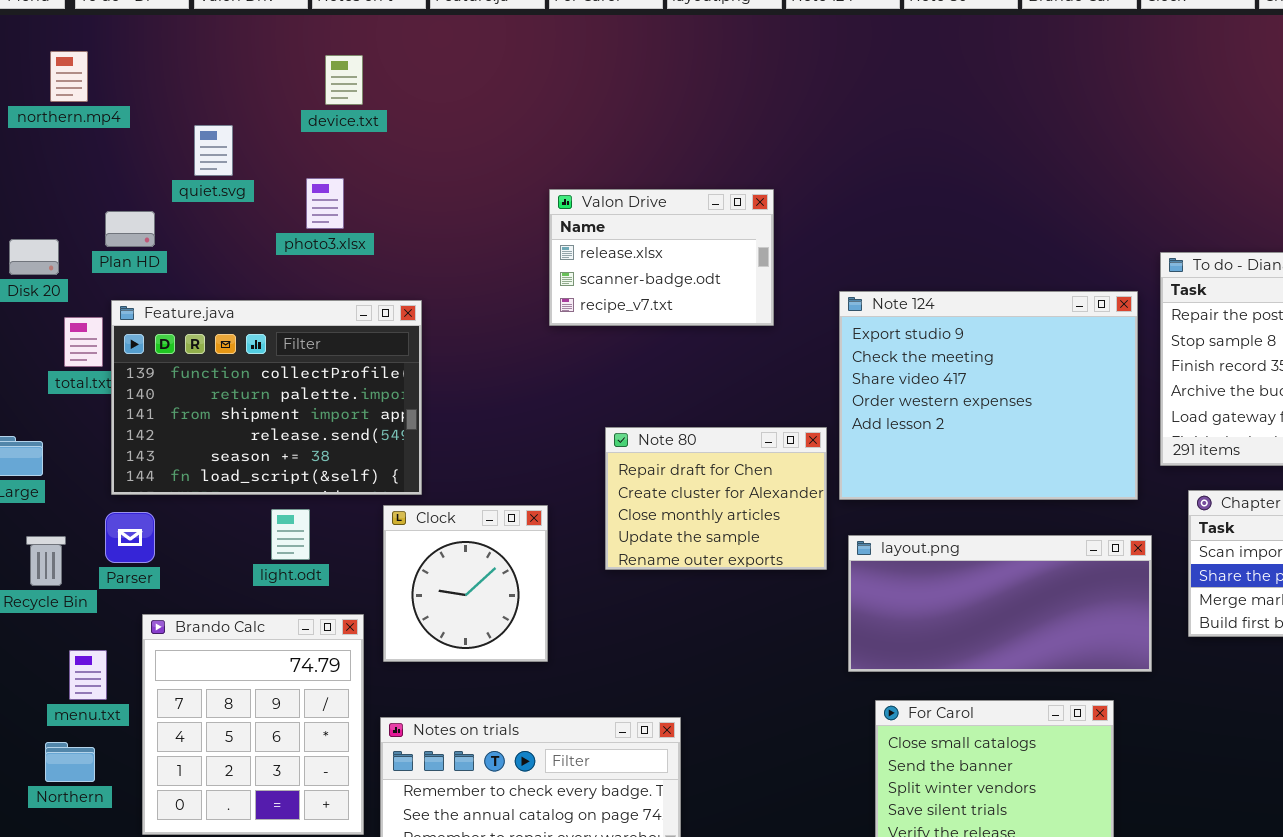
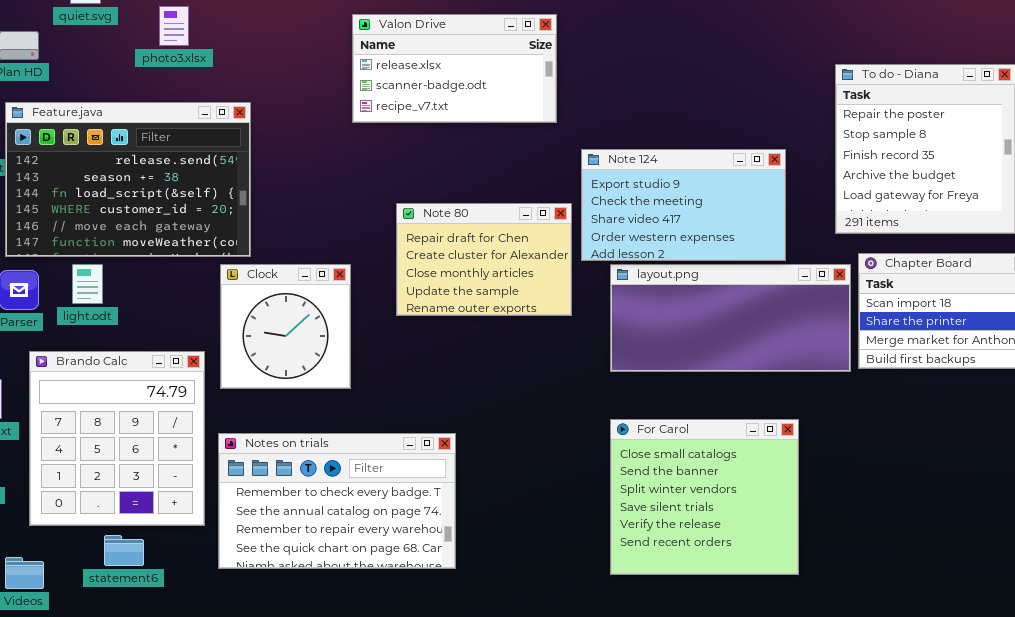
Valon Drive: [549,189,774,326] -> [352,14,557,123], resized
Note 124: [839,291,1138,500] -> [581,149,786,261], resized
Feature.java: [111,300,422,495] -> [5,102,251,257], scrolled down 3 rows
light.odt: [271,509,310,560] -> [72,264,103,304], moved
layout.png: [848,535,1152,672] -> [610,264,851,372], moved

